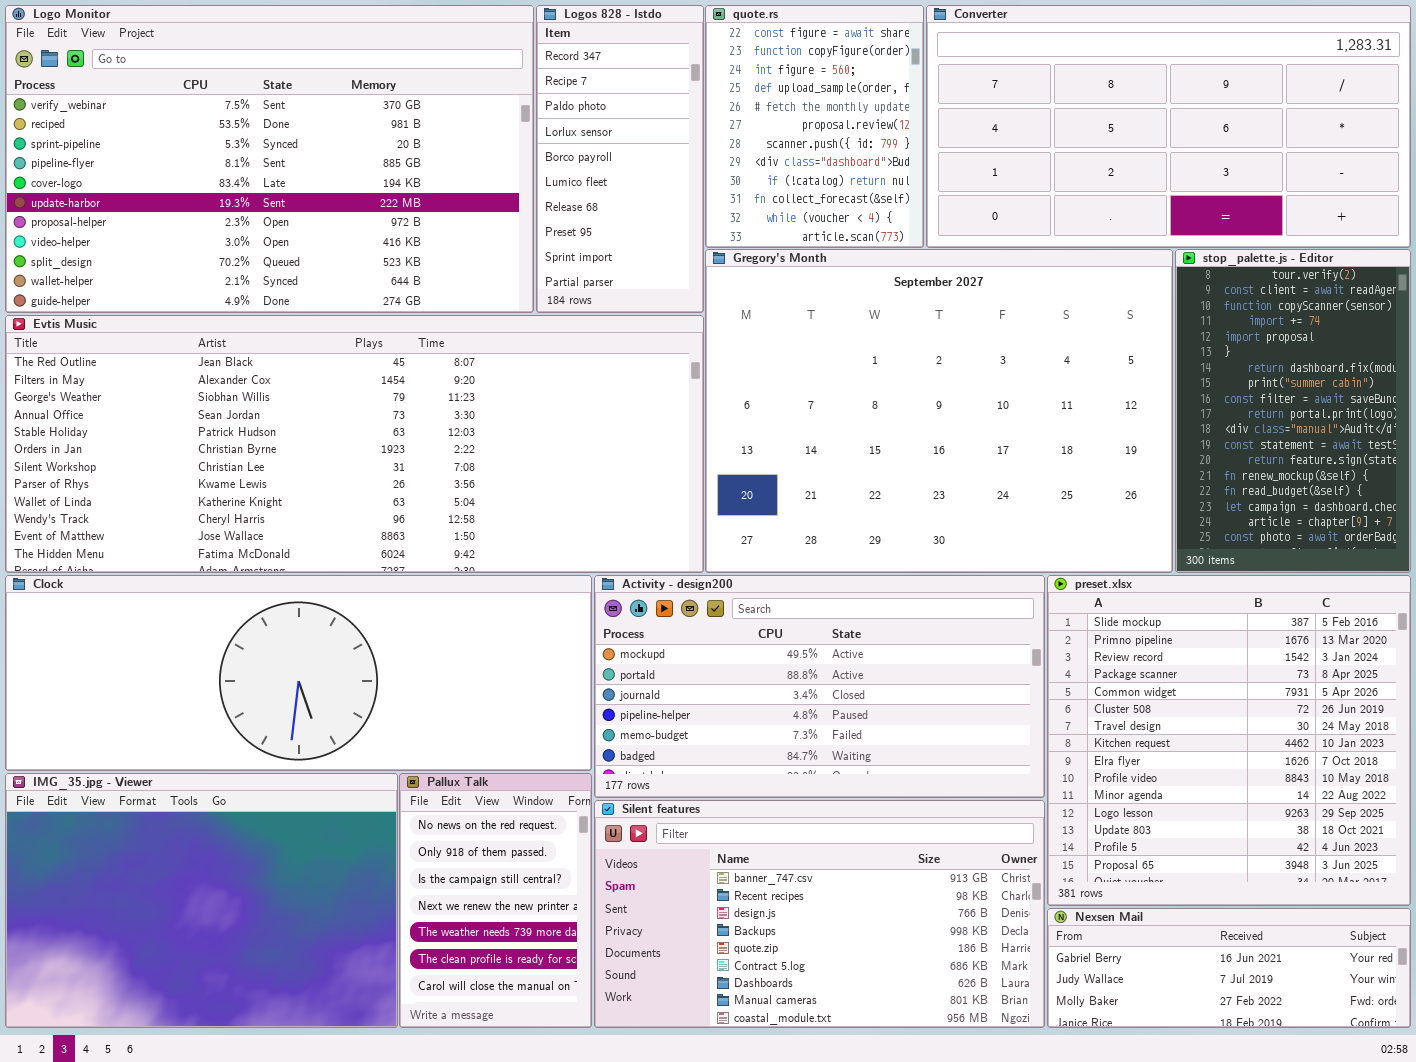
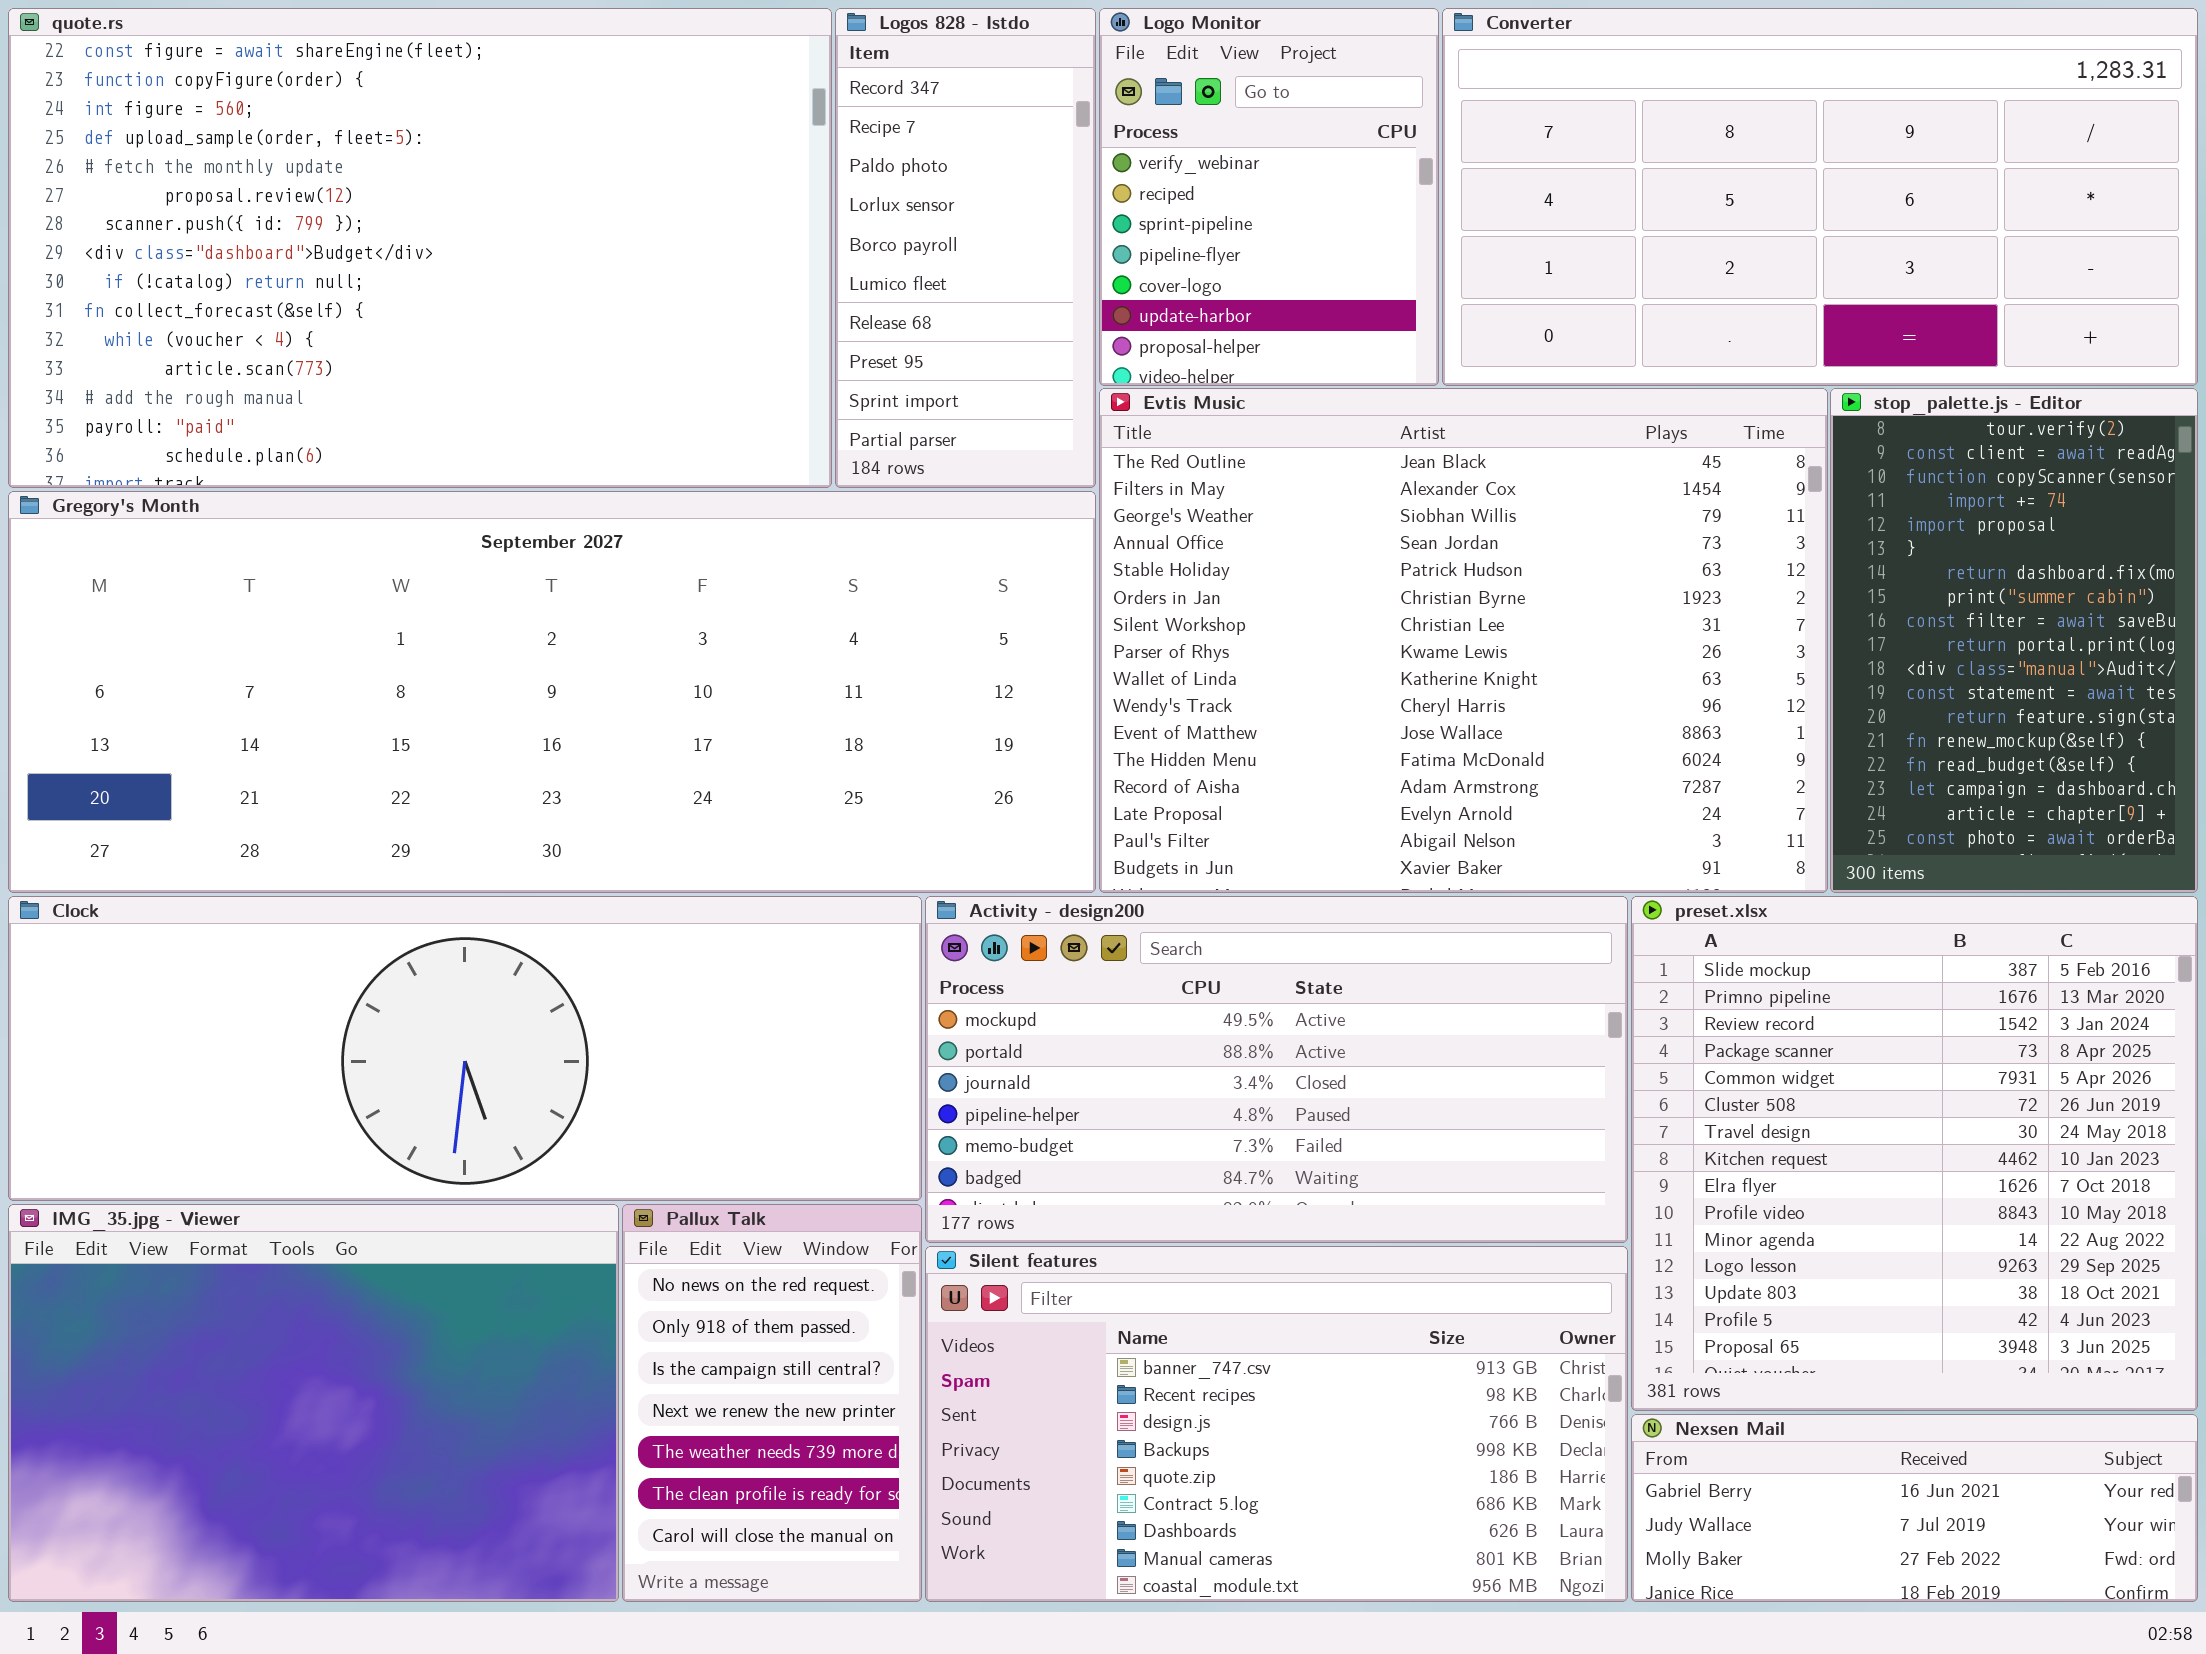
Logo Monitor: [5,5,534,313] -> [1099,8,1439,386], moved, resized
quote.rs: [705,5,924,248] -> [8,8,832,488], moved, resized
Gregory's Month: [705,249,1173,573] -> [8,491,1096,893], moved, resized
Evtis Music: [5,315,704,573] -> [1099,388,1828,893], moved, resized

